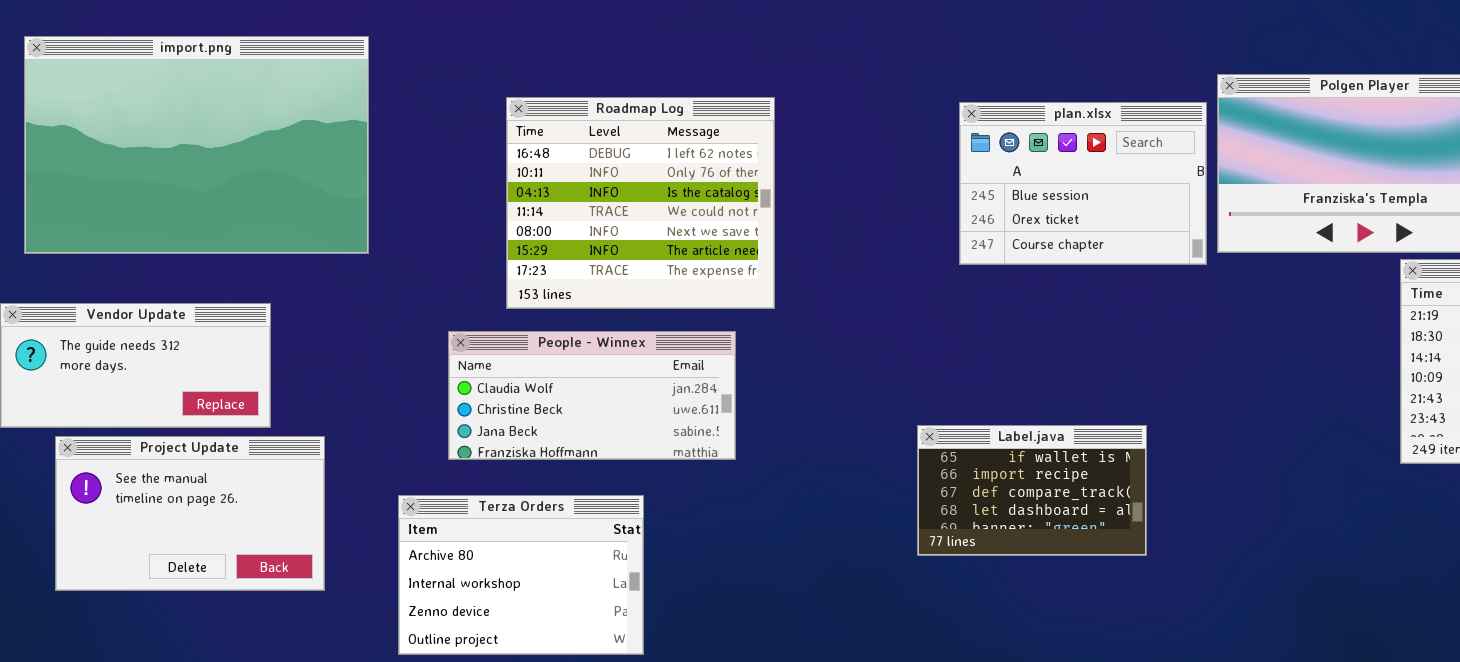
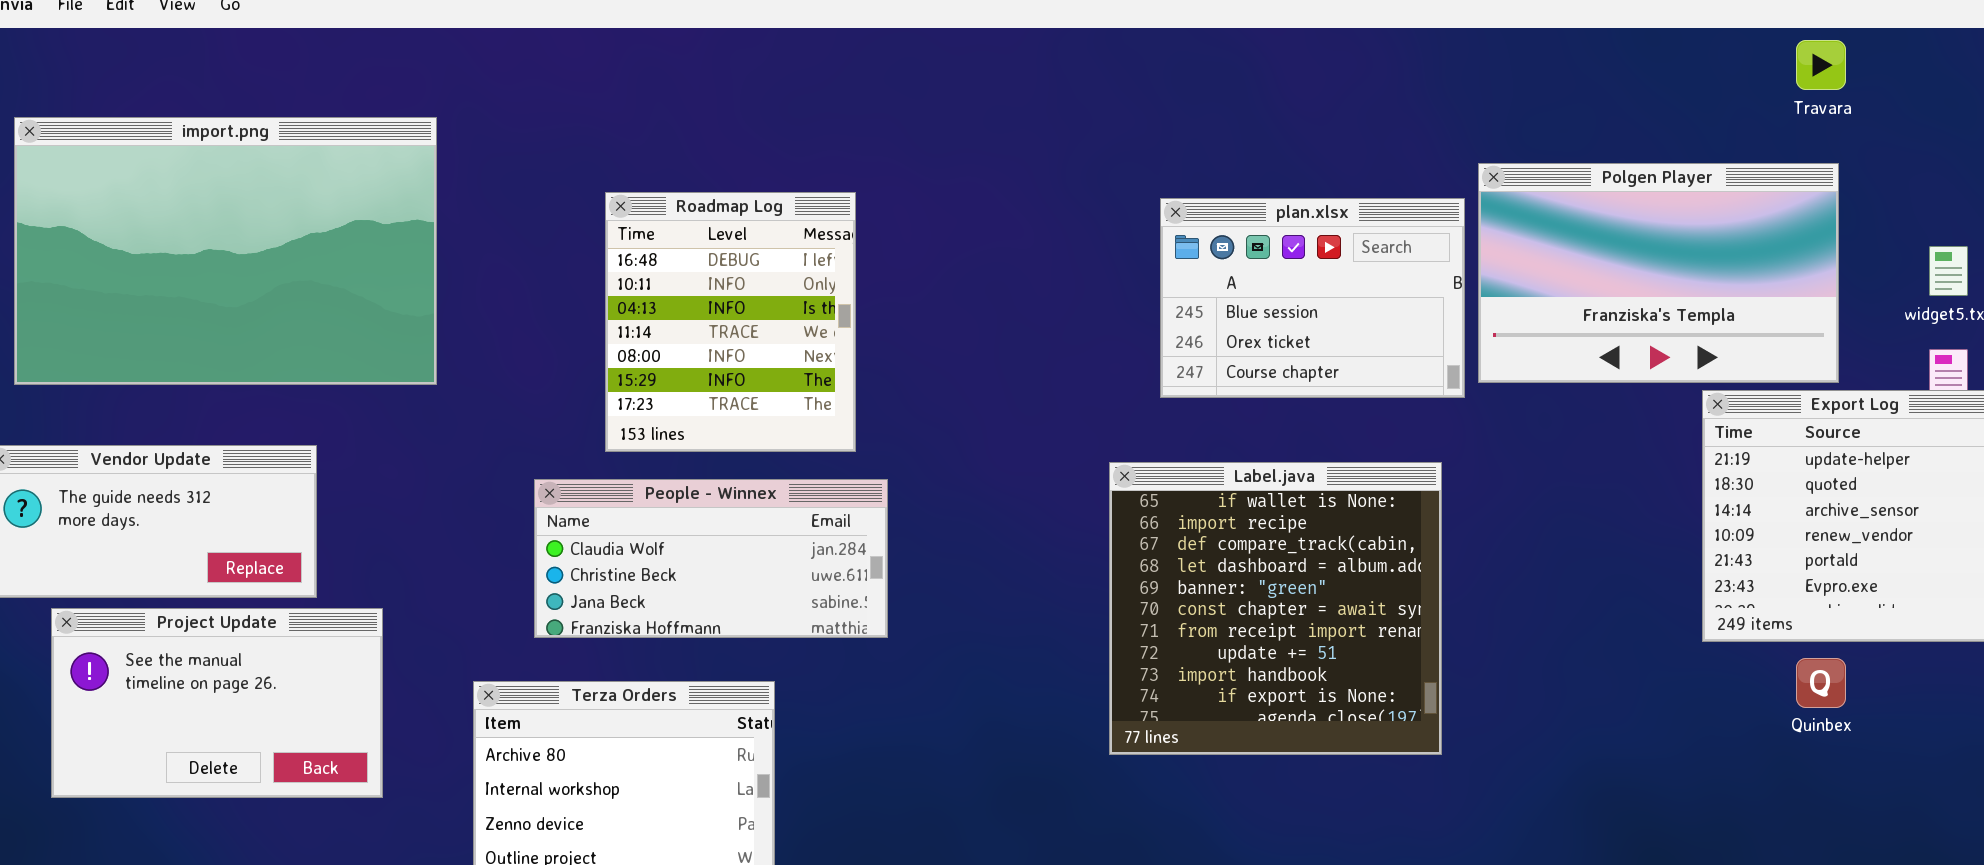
Roadmap Log: [506,97,775,309] -> [605,192,856,452], resized
Label.java: [917,425,1147,556] -> [1109,462,1442,755], resized

